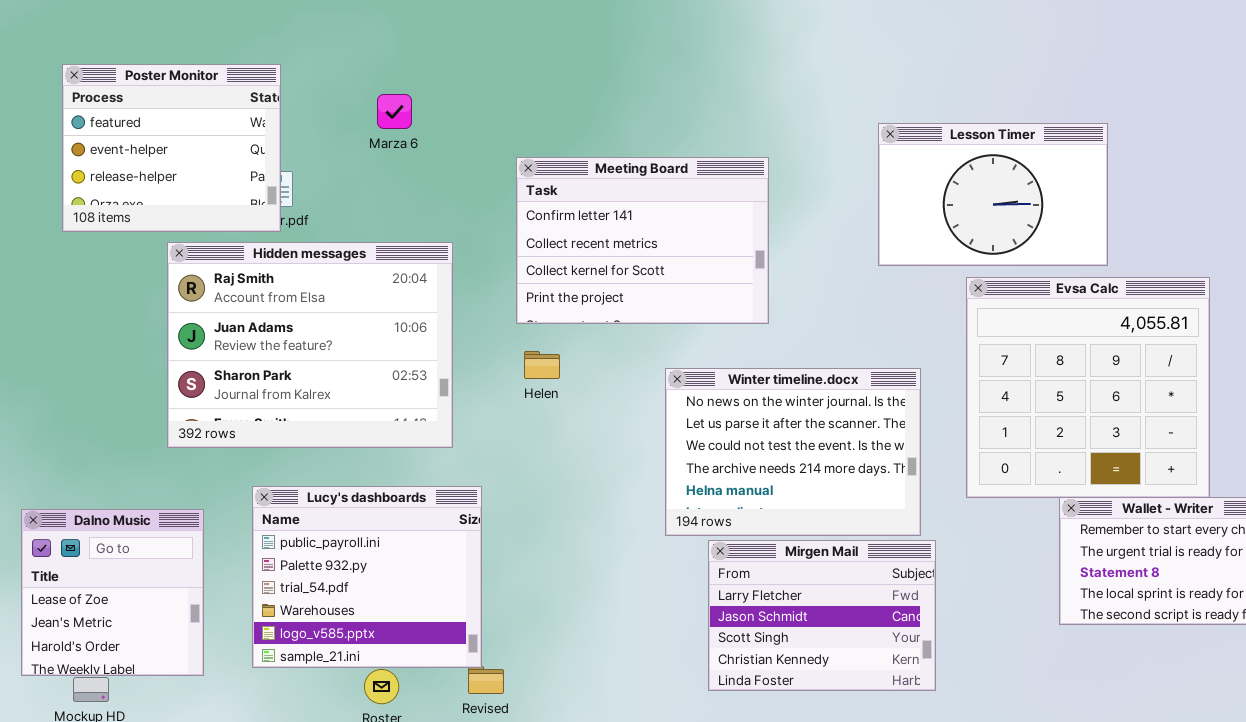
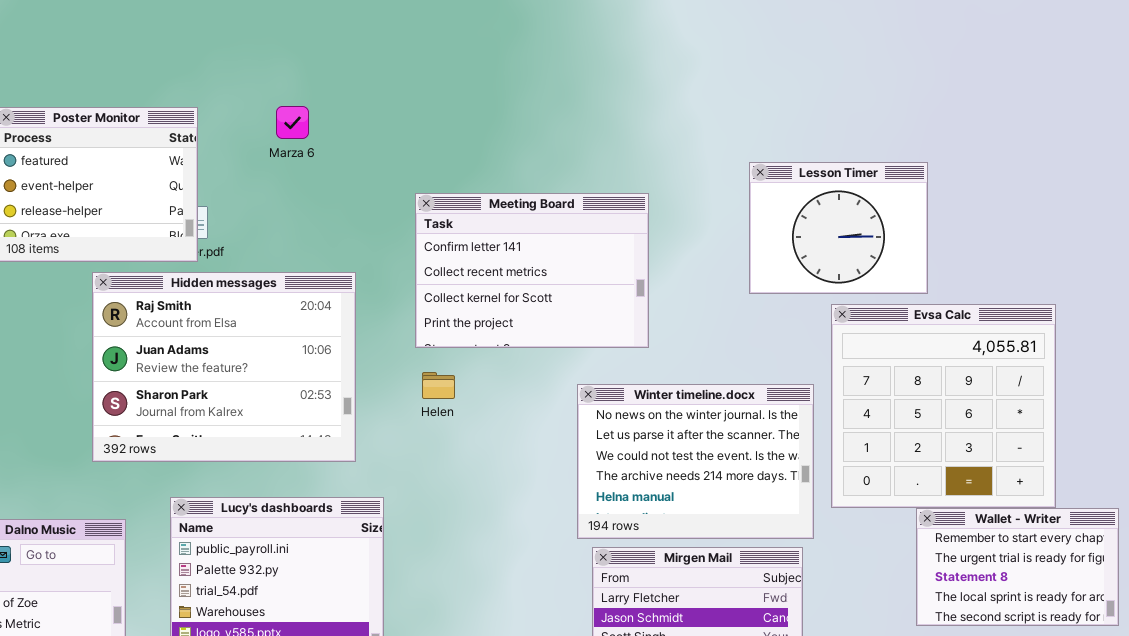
Marza 6: [377,94,412,129] -> [276,106,309,139], moved
Lesson Timer: [878,123,1108,266] -> [749,162,928,294], resized
Winter timeline.docx: [665,368,921,536] -> [577,384,814,539], moved

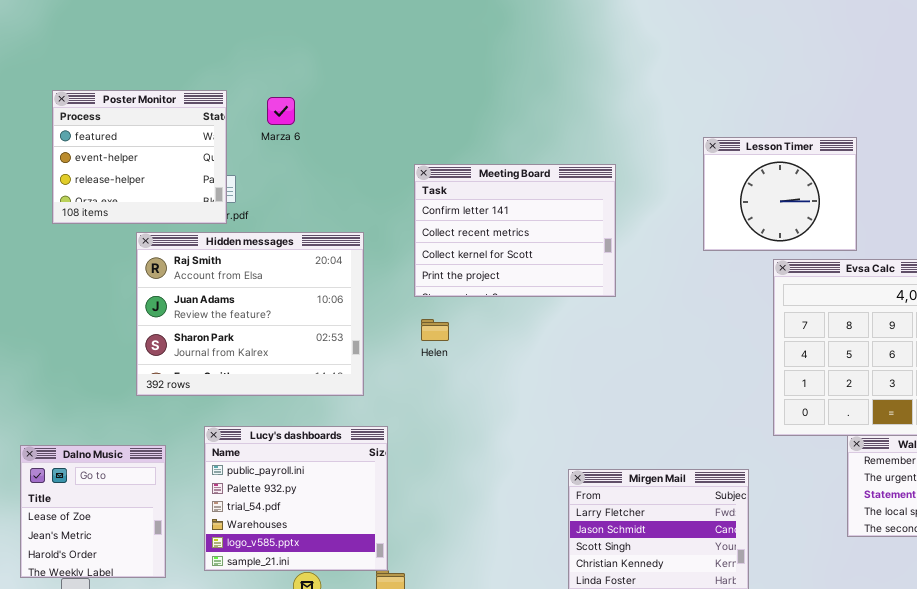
Marza 6: [276,106,309,139] -> [267,97,295,125], moved
Winter timeline.docx: [577,384,814,539] -> none, closed

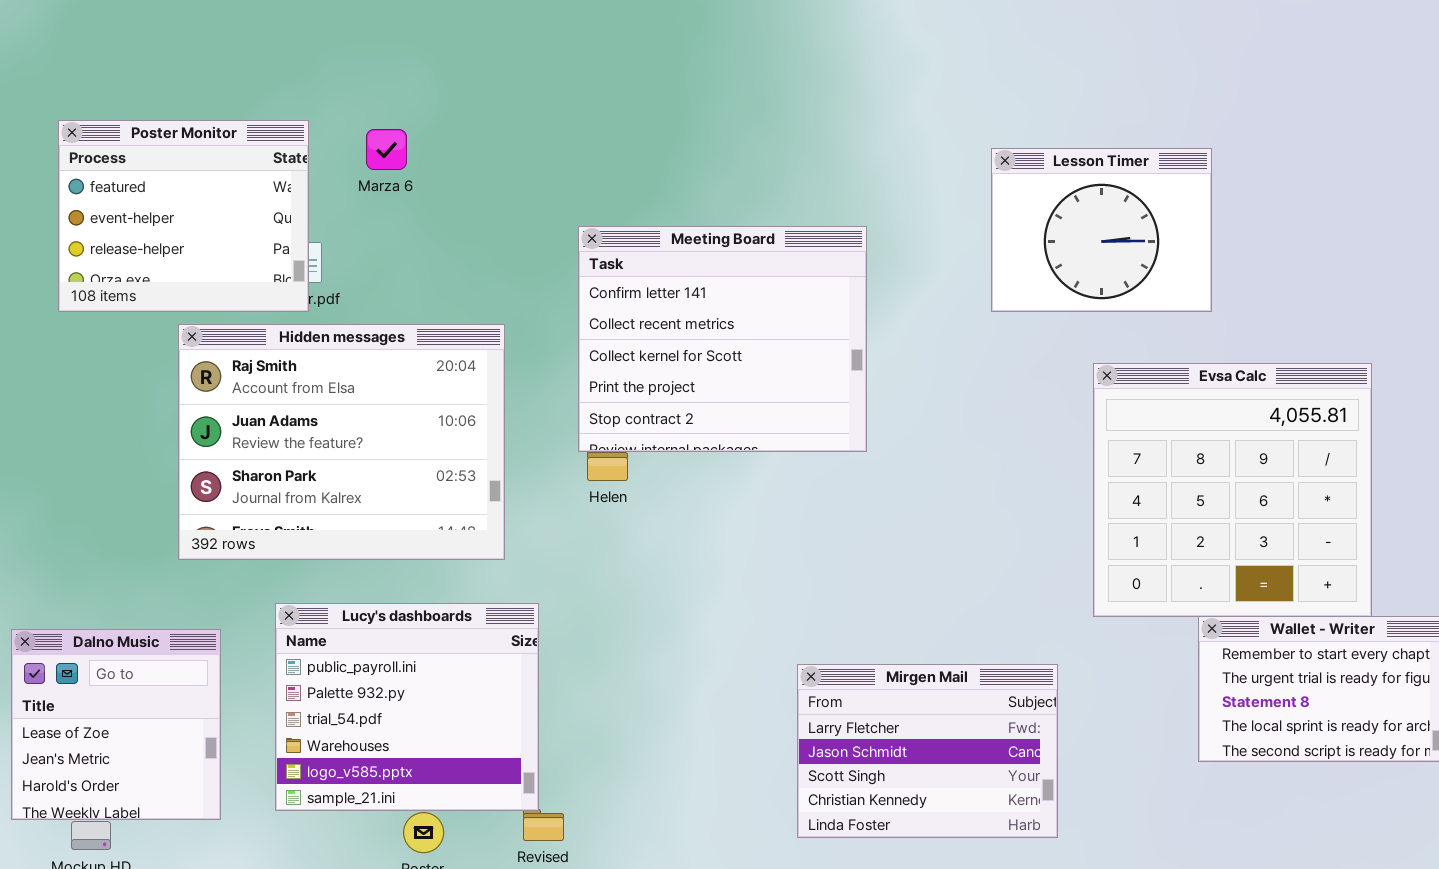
Lesson Timer: [703,137,857,251] -> [991,148,1212,312], moved
Meeting Board: [414,164,616,297] -> [578,226,867,452], resized

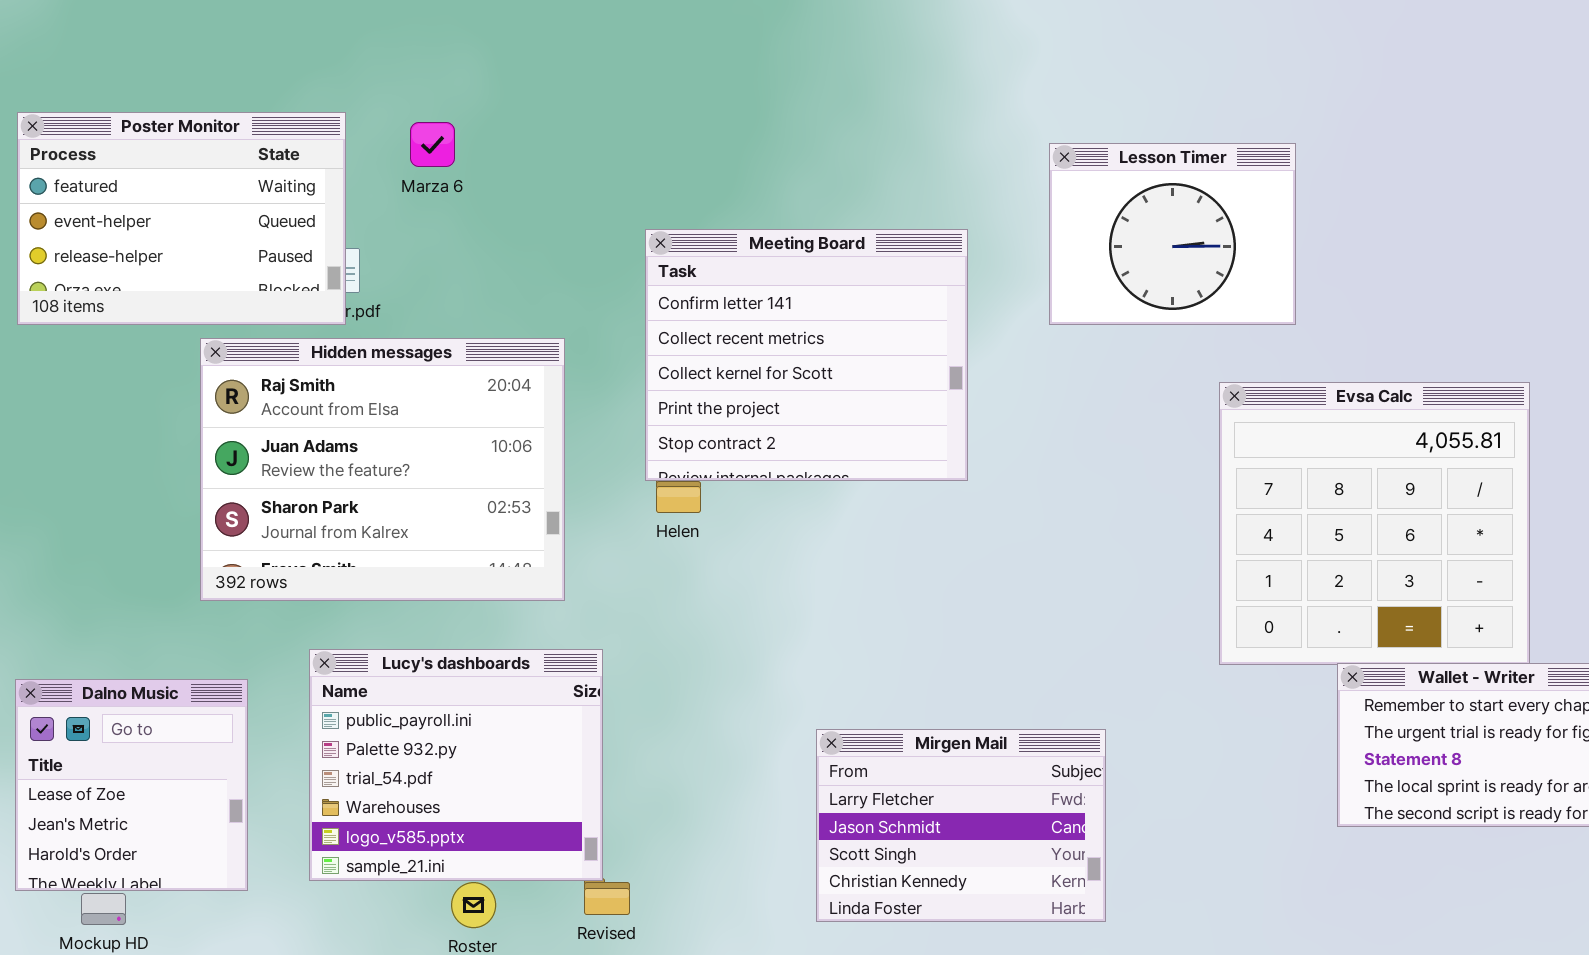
Poster Monitor: [58,120,309,312] -> [17,112,346,325], resized
Lesson Timer: [991,148,1212,312] -> [1049,143,1296,325], moved
Mirgen Mail: [797,664,1058,838] -> [816,729,1106,922], moved

